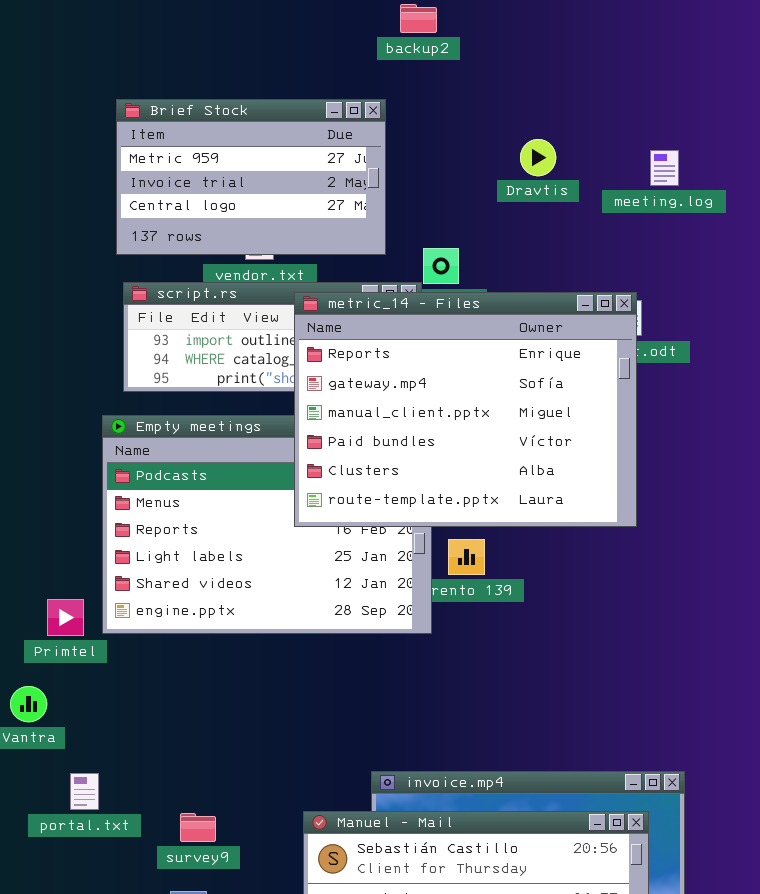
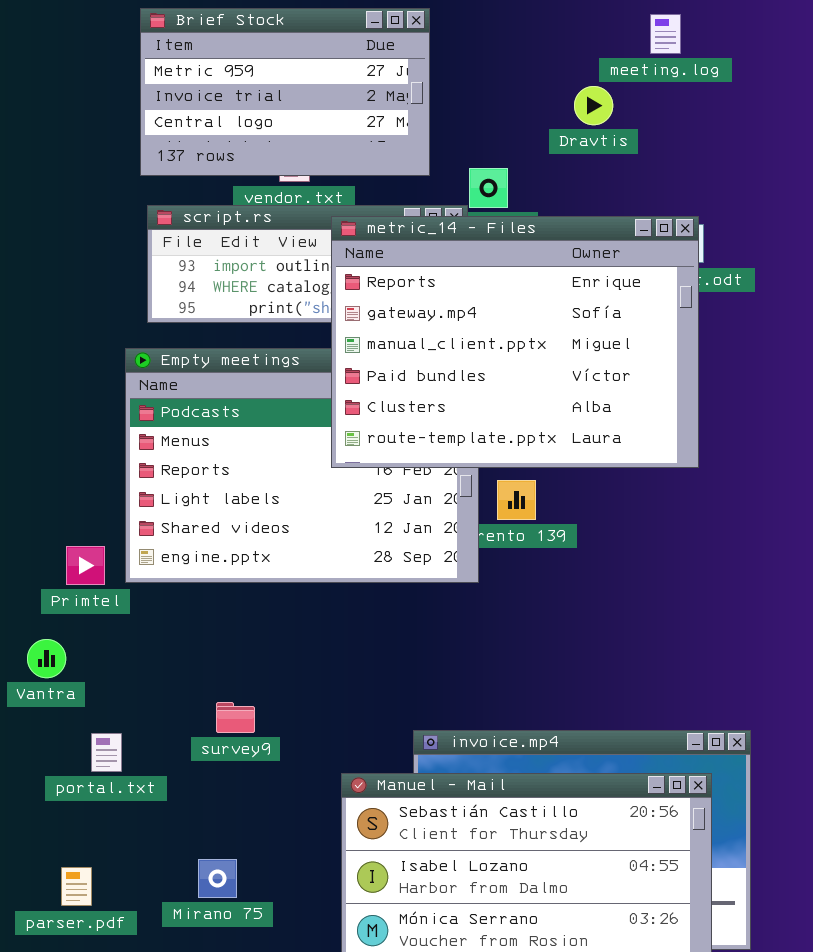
Dravtis: [520,139,556,176] -> [574,86,613,125], moved
meeting.log: [650,150,679,186] -> [650,14,681,54], moved
survey9: [180,813,216,842] -> [216,702,255,733], moved

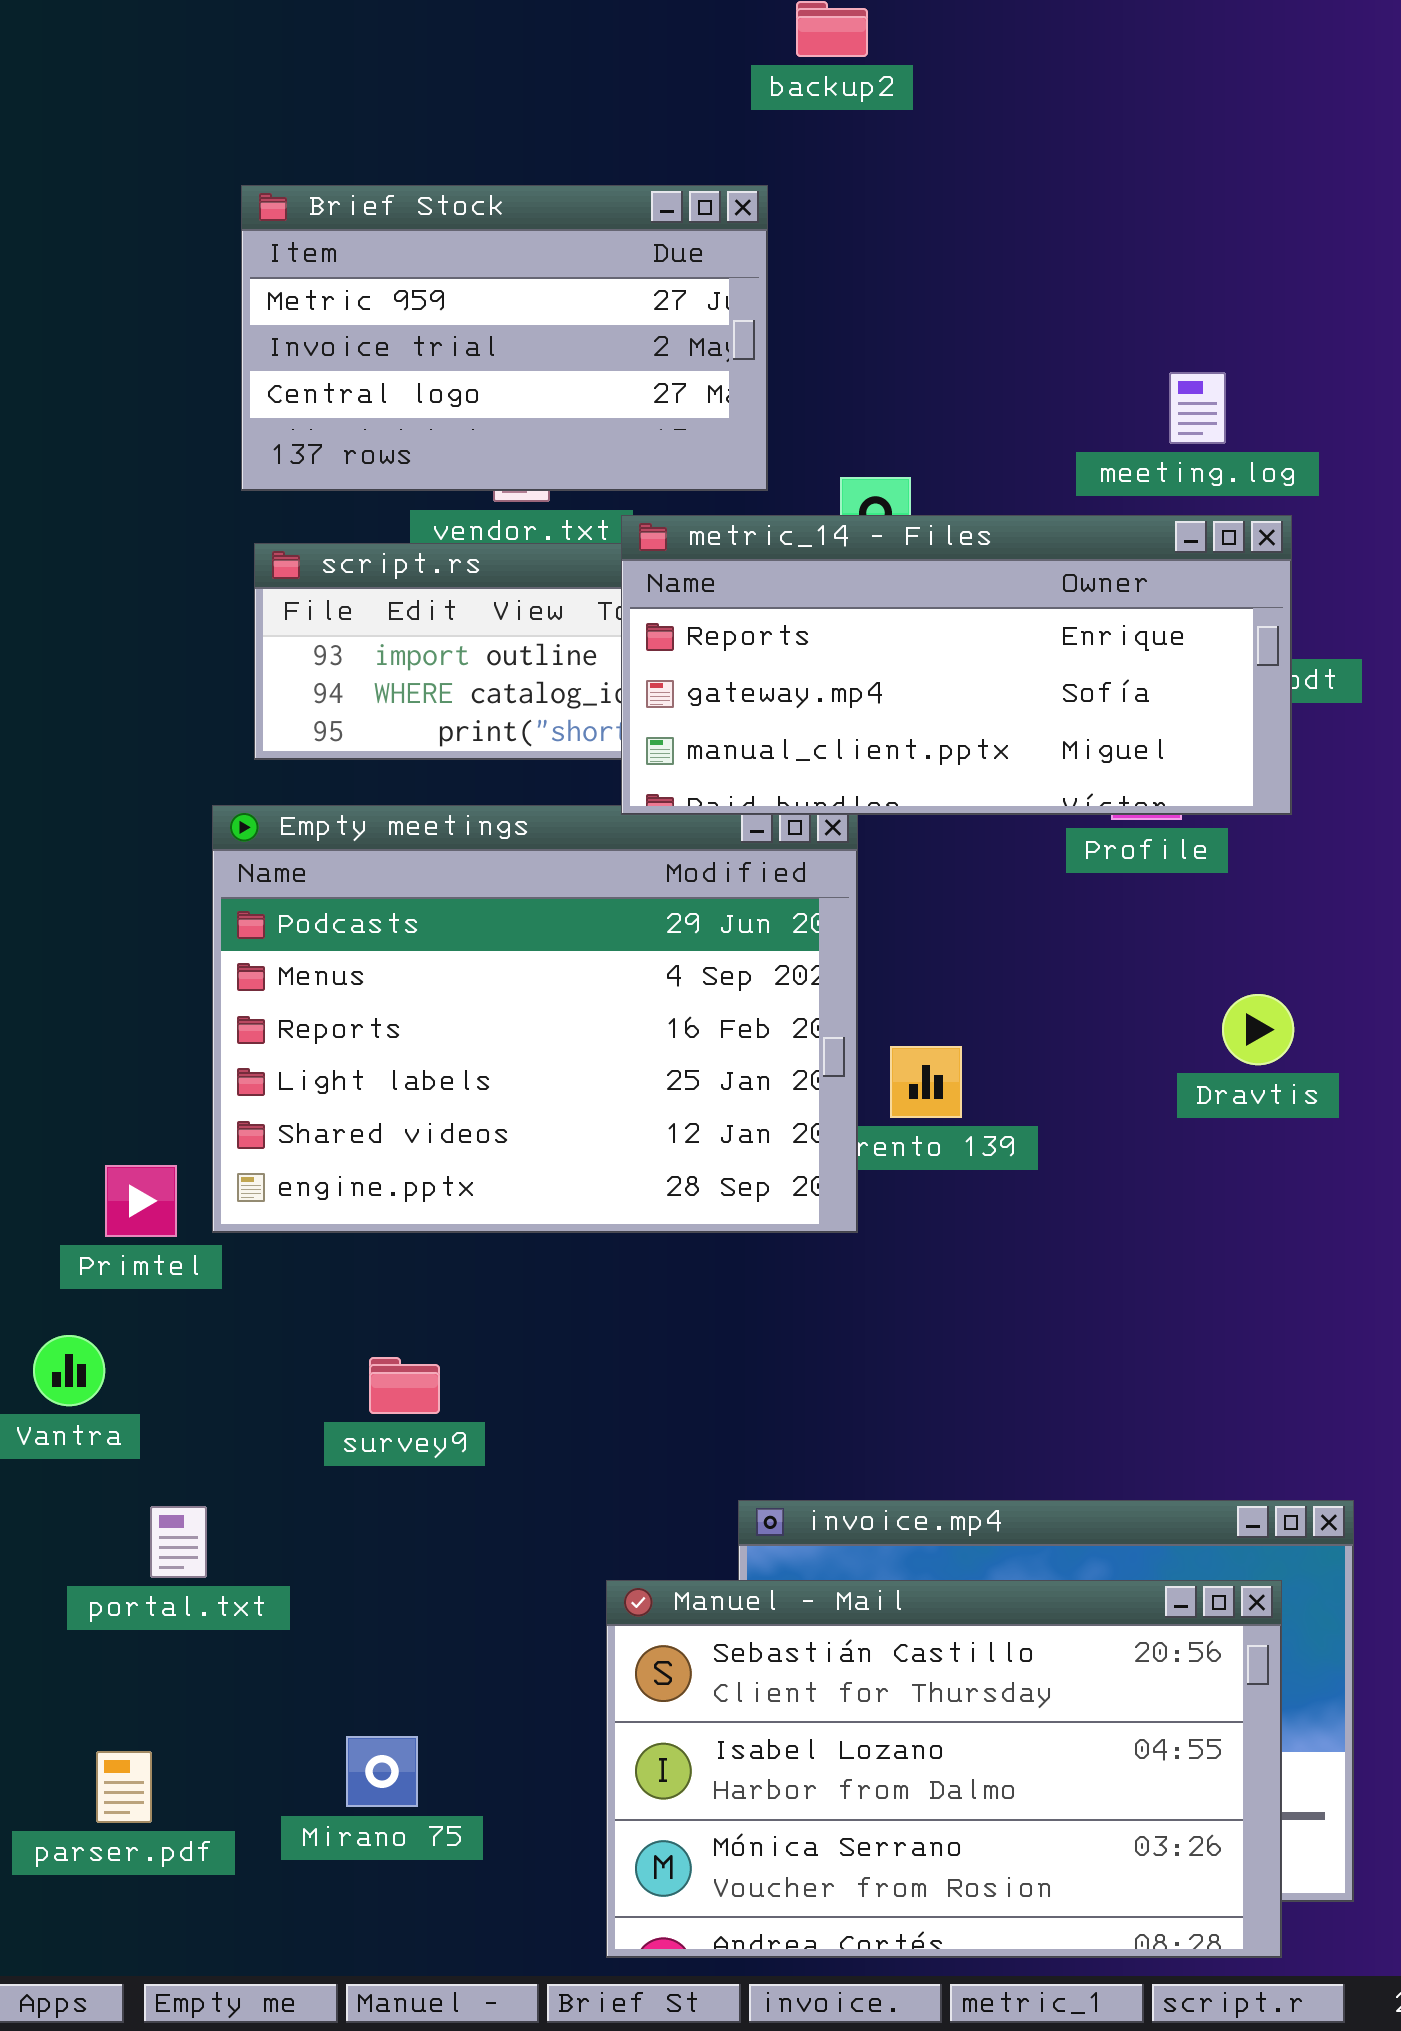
meeting.log: [650,14,681,54] -> [1169,372,1226,444], moved
Dravtis: [574,86,613,125] -> [1222,994,1294,1065], moved
metric_14 - Files: [331,216,699,468] -> [621,515,1292,815], moved, resized
survey9: [216,702,255,733] -> [369,1357,440,1414], moved

